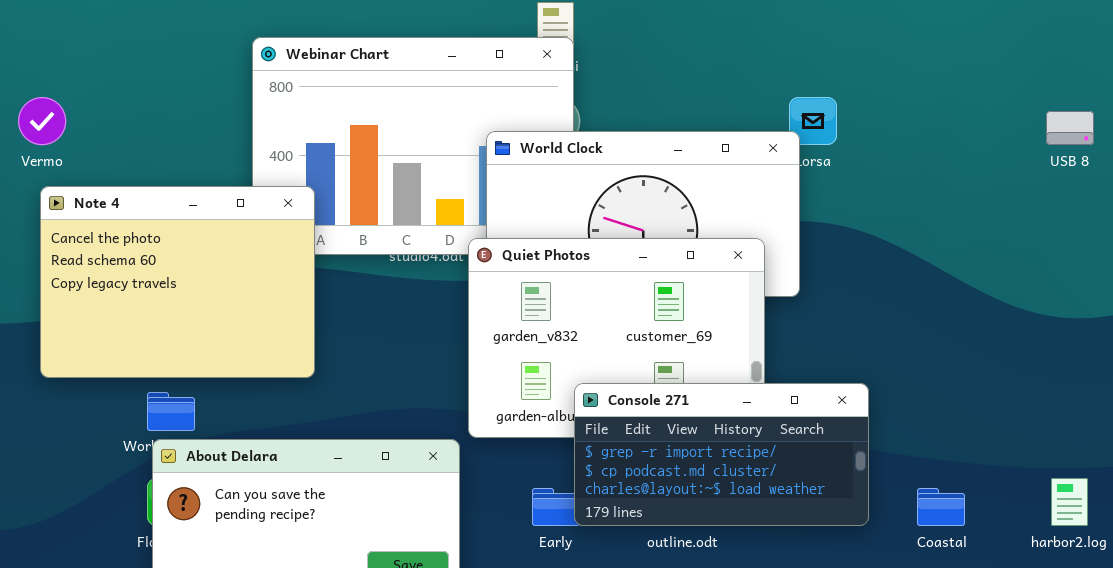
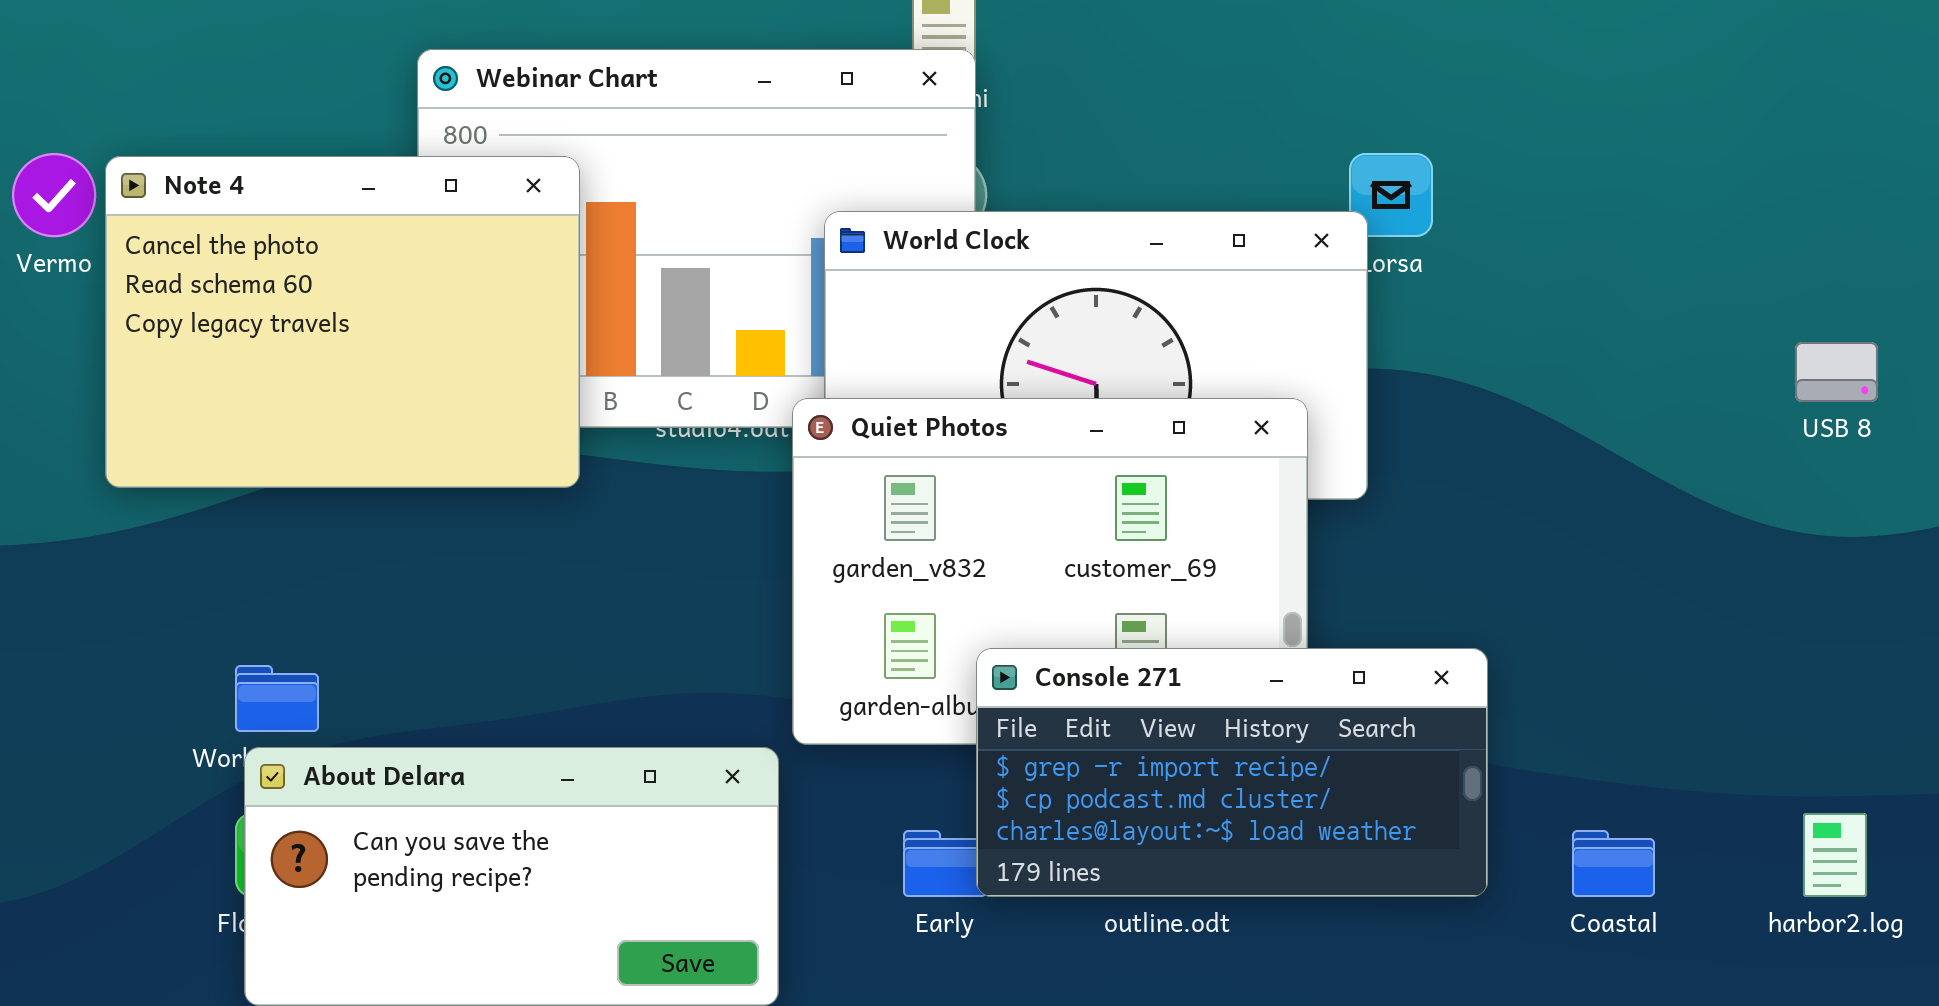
USB 8: [1046,111,1094,145] -> [1795,342,1878,402], moved
Note 4: [40,186,315,378] -> [105,156,580,488], moved

